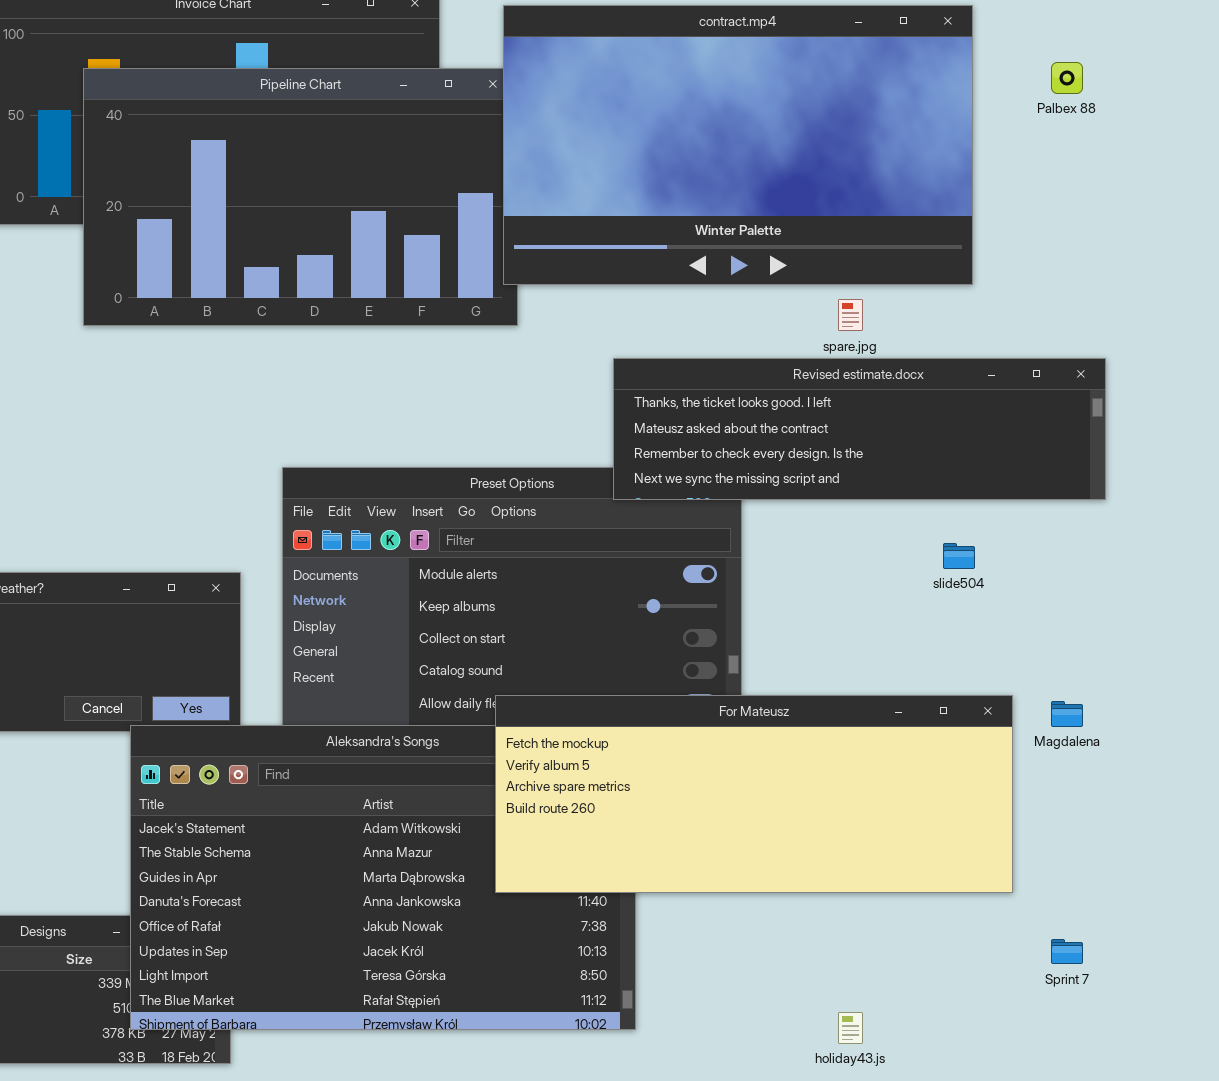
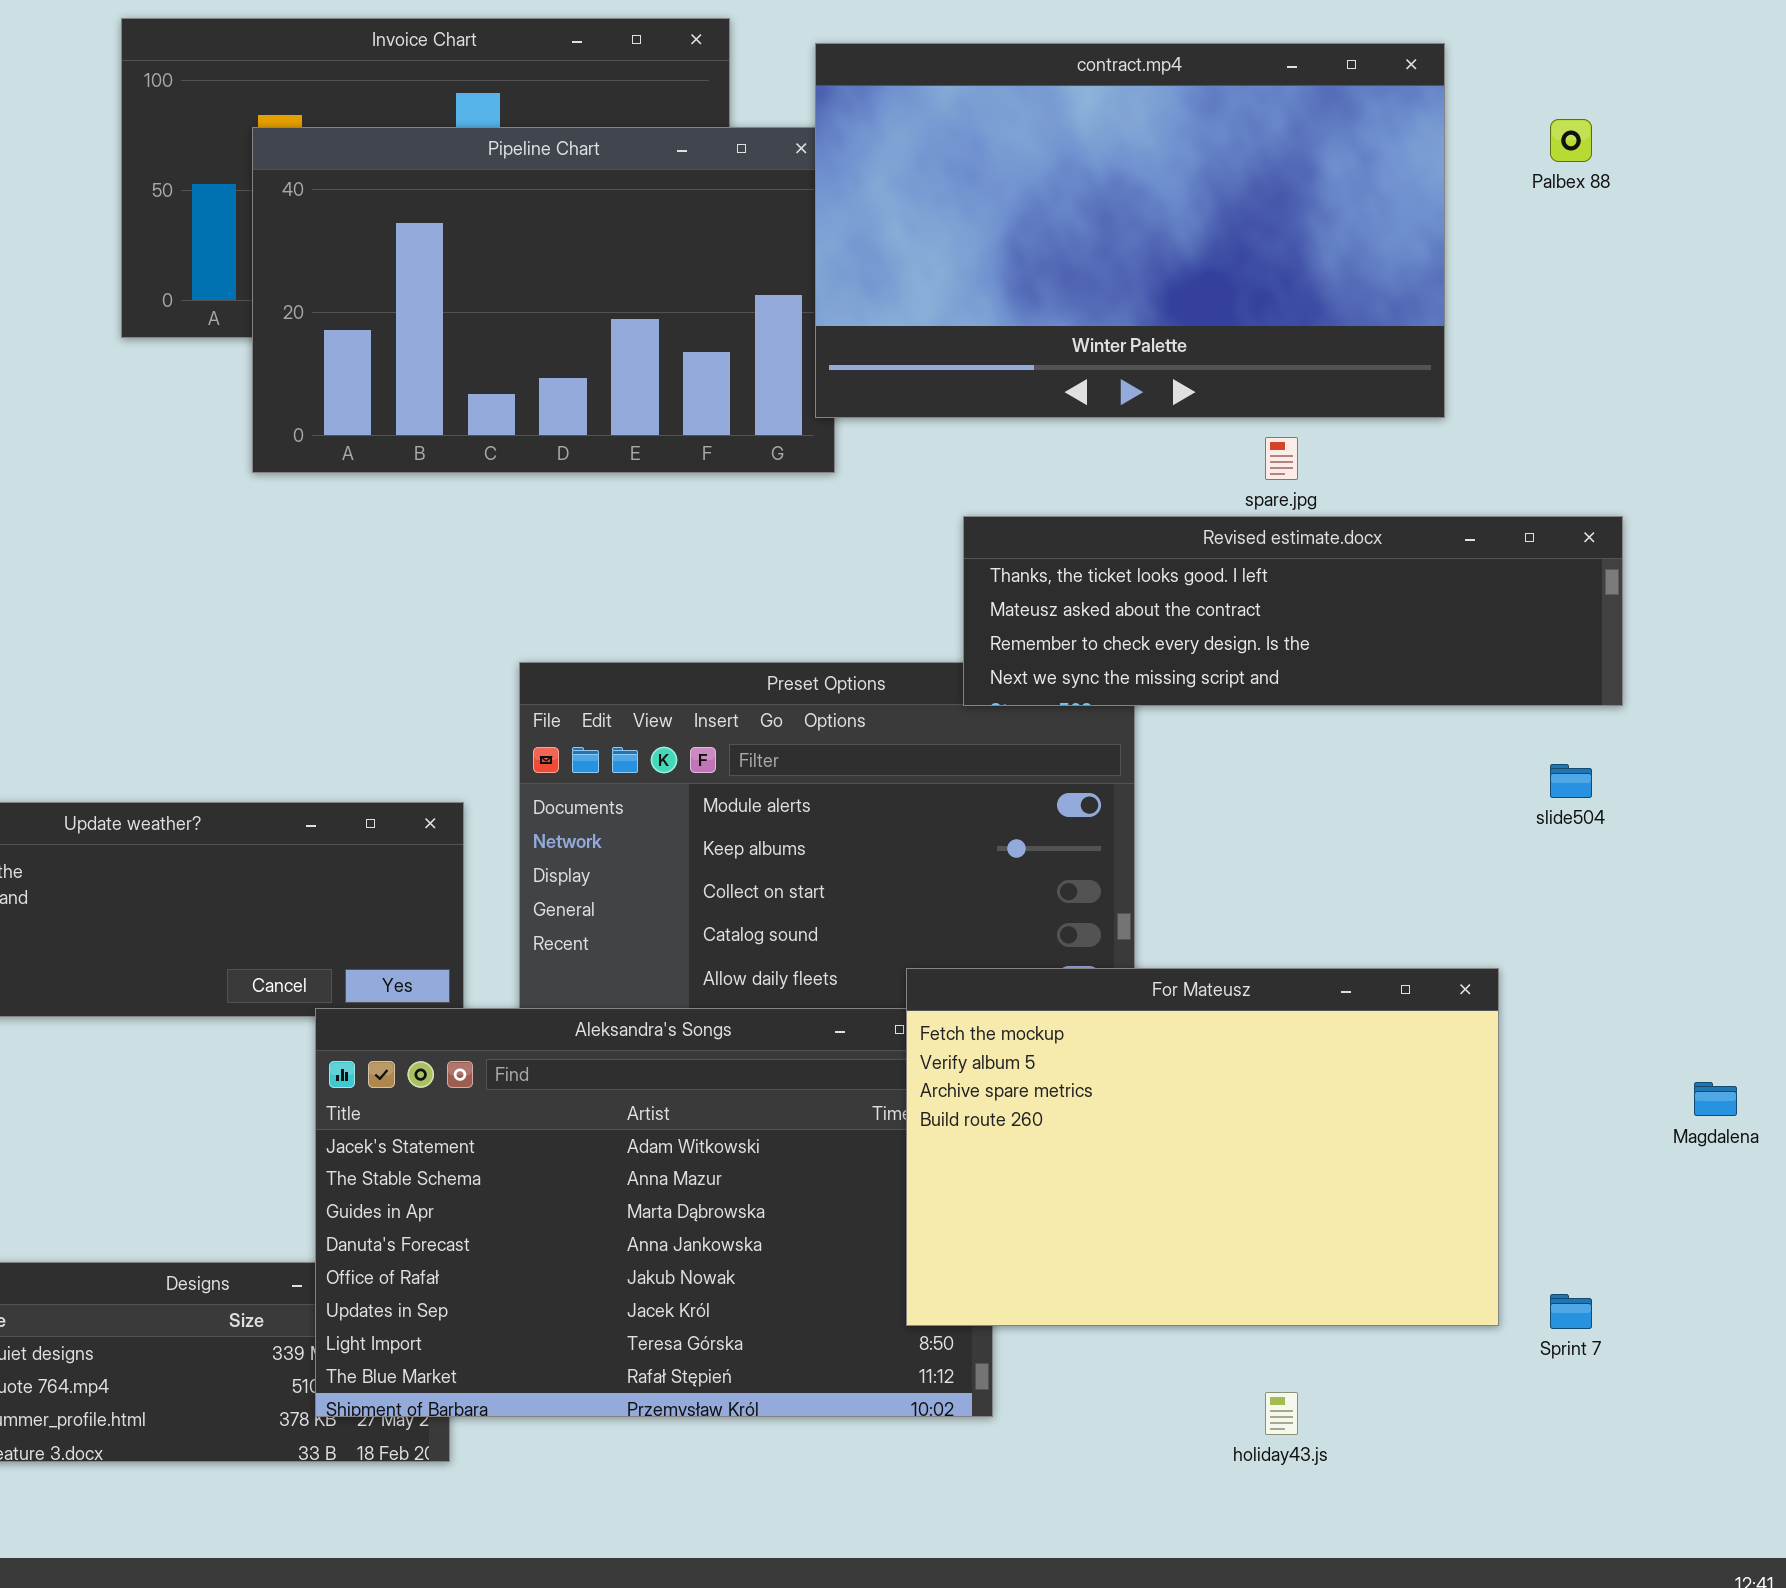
slide504: [943,543,975,569] -> [1550,764,1592,798], moved
For Mateusz: [495,695,1013,893] -> [906,968,1499,1326], resized
Magdalena: [1051,701,1083,727] -> [1694,1082,1737,1116], moved

